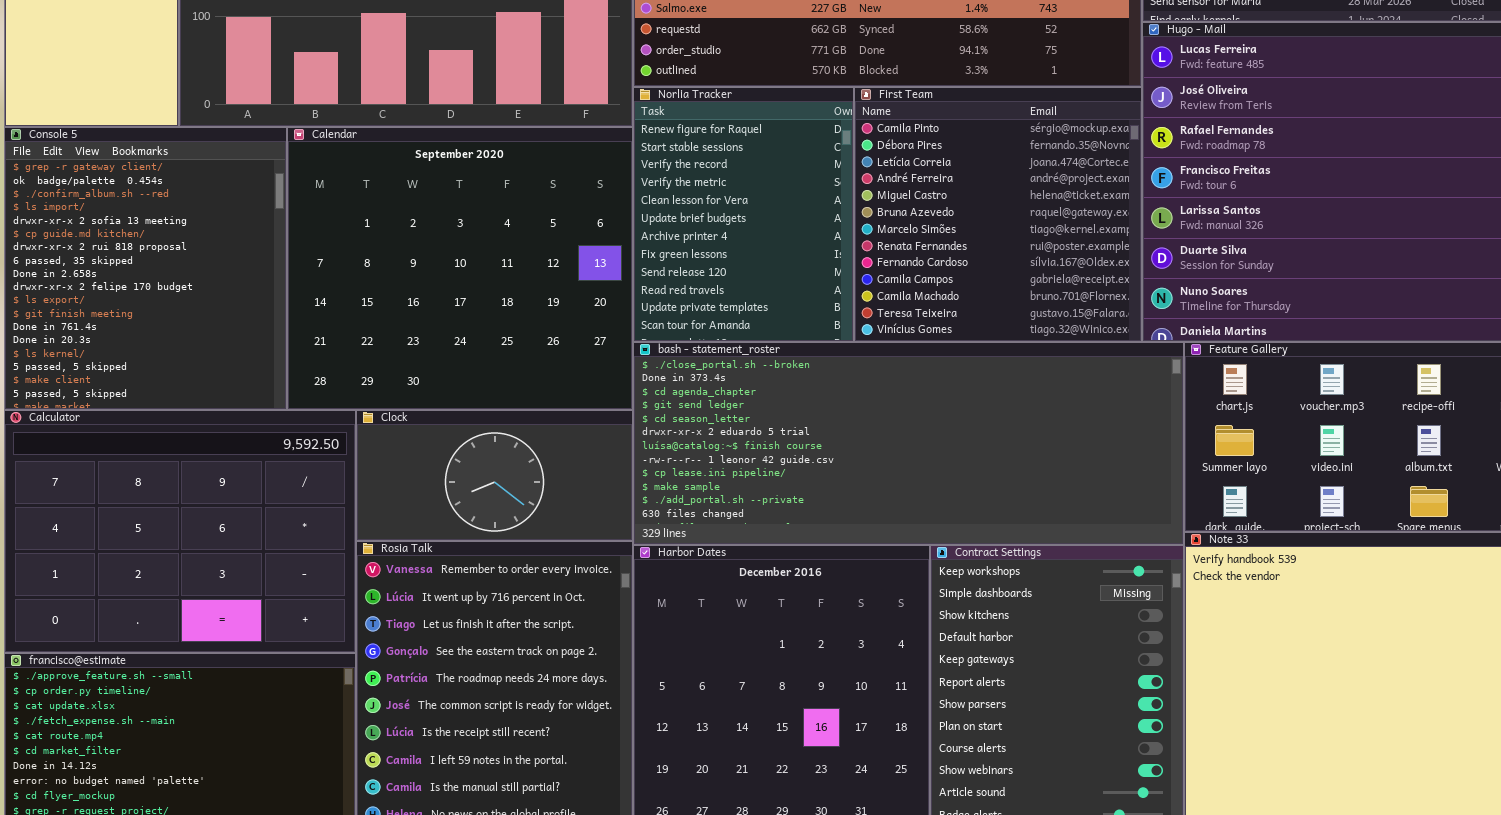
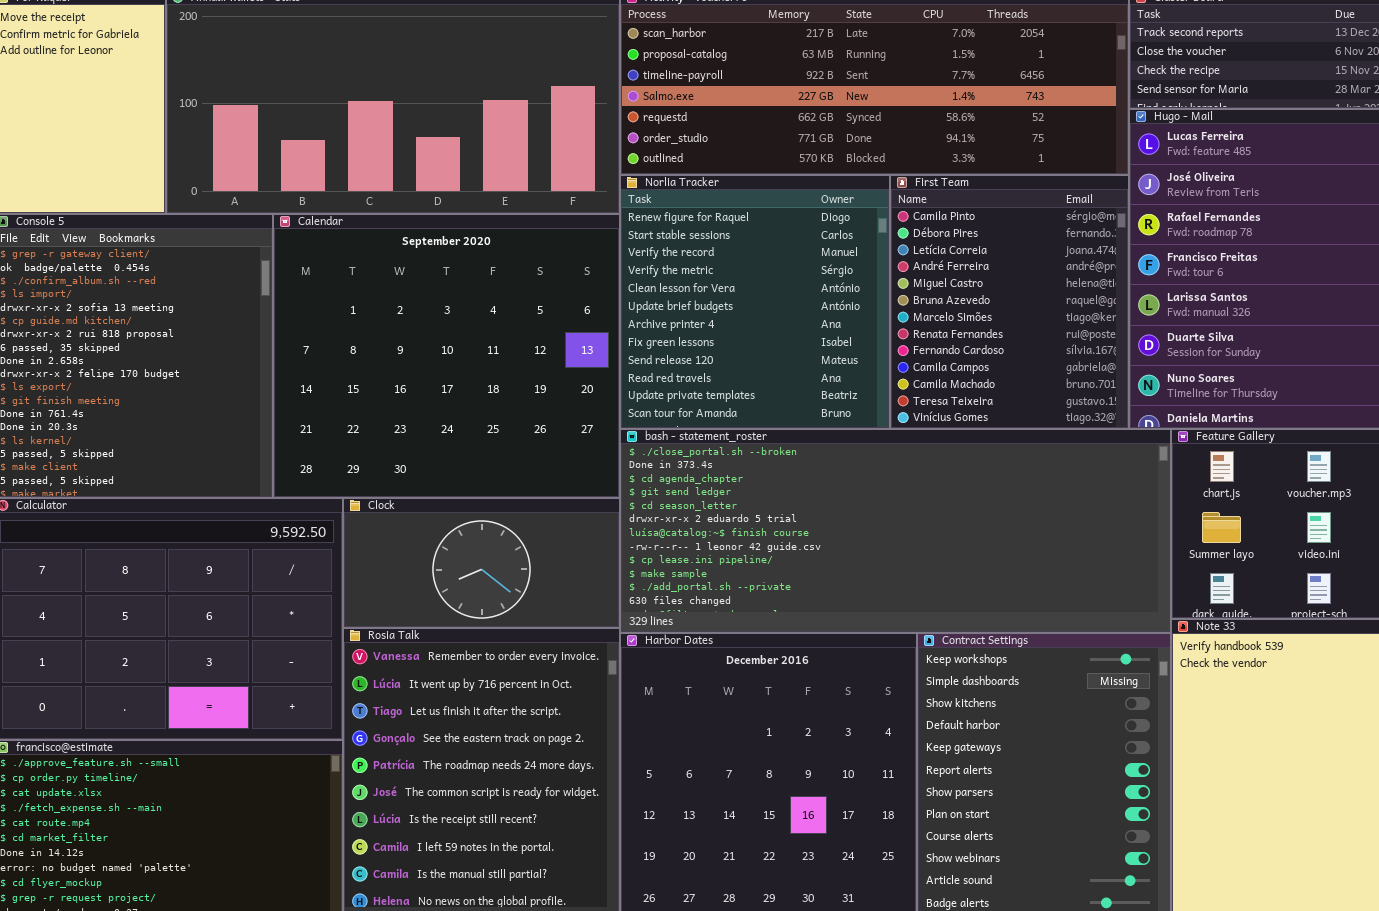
Norlia Tracker: [633,87,854,342] -> [620,175,890,429], resized
First Team: [854,87,1142,342] -> [890,175,1129,429], resized

